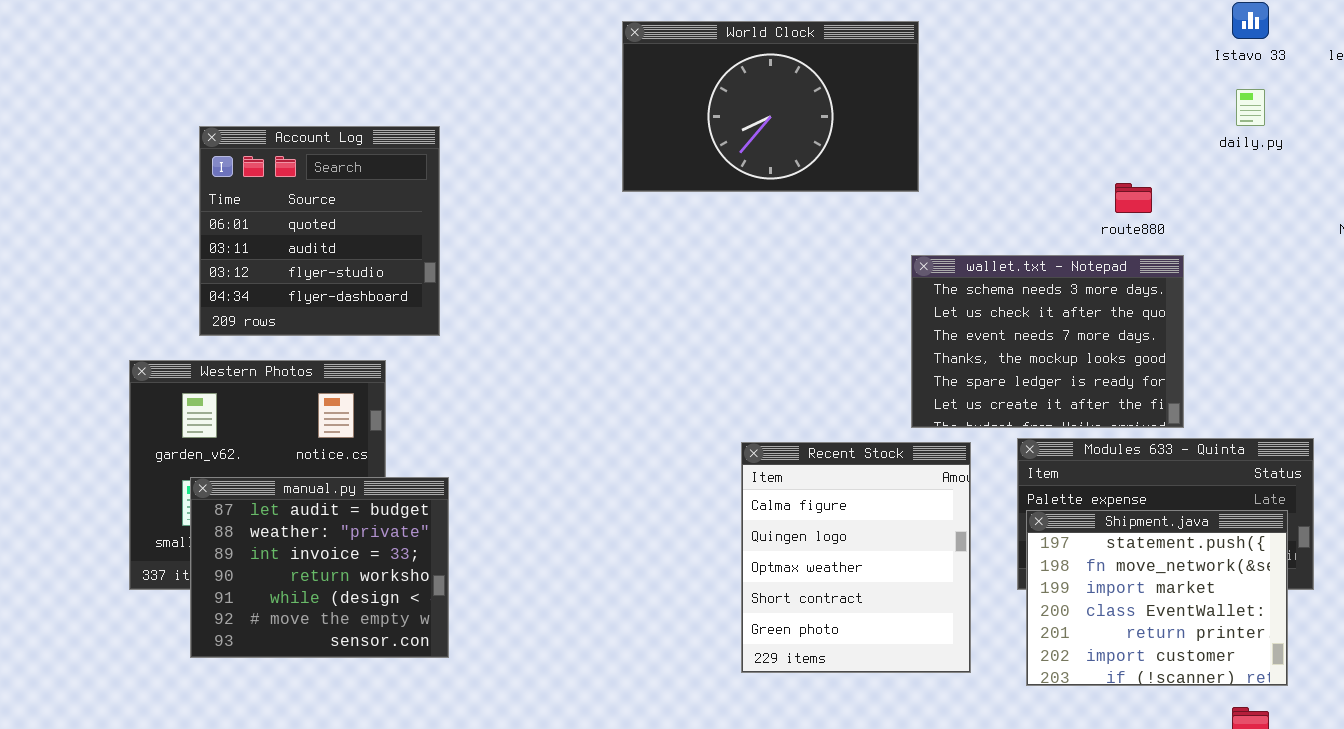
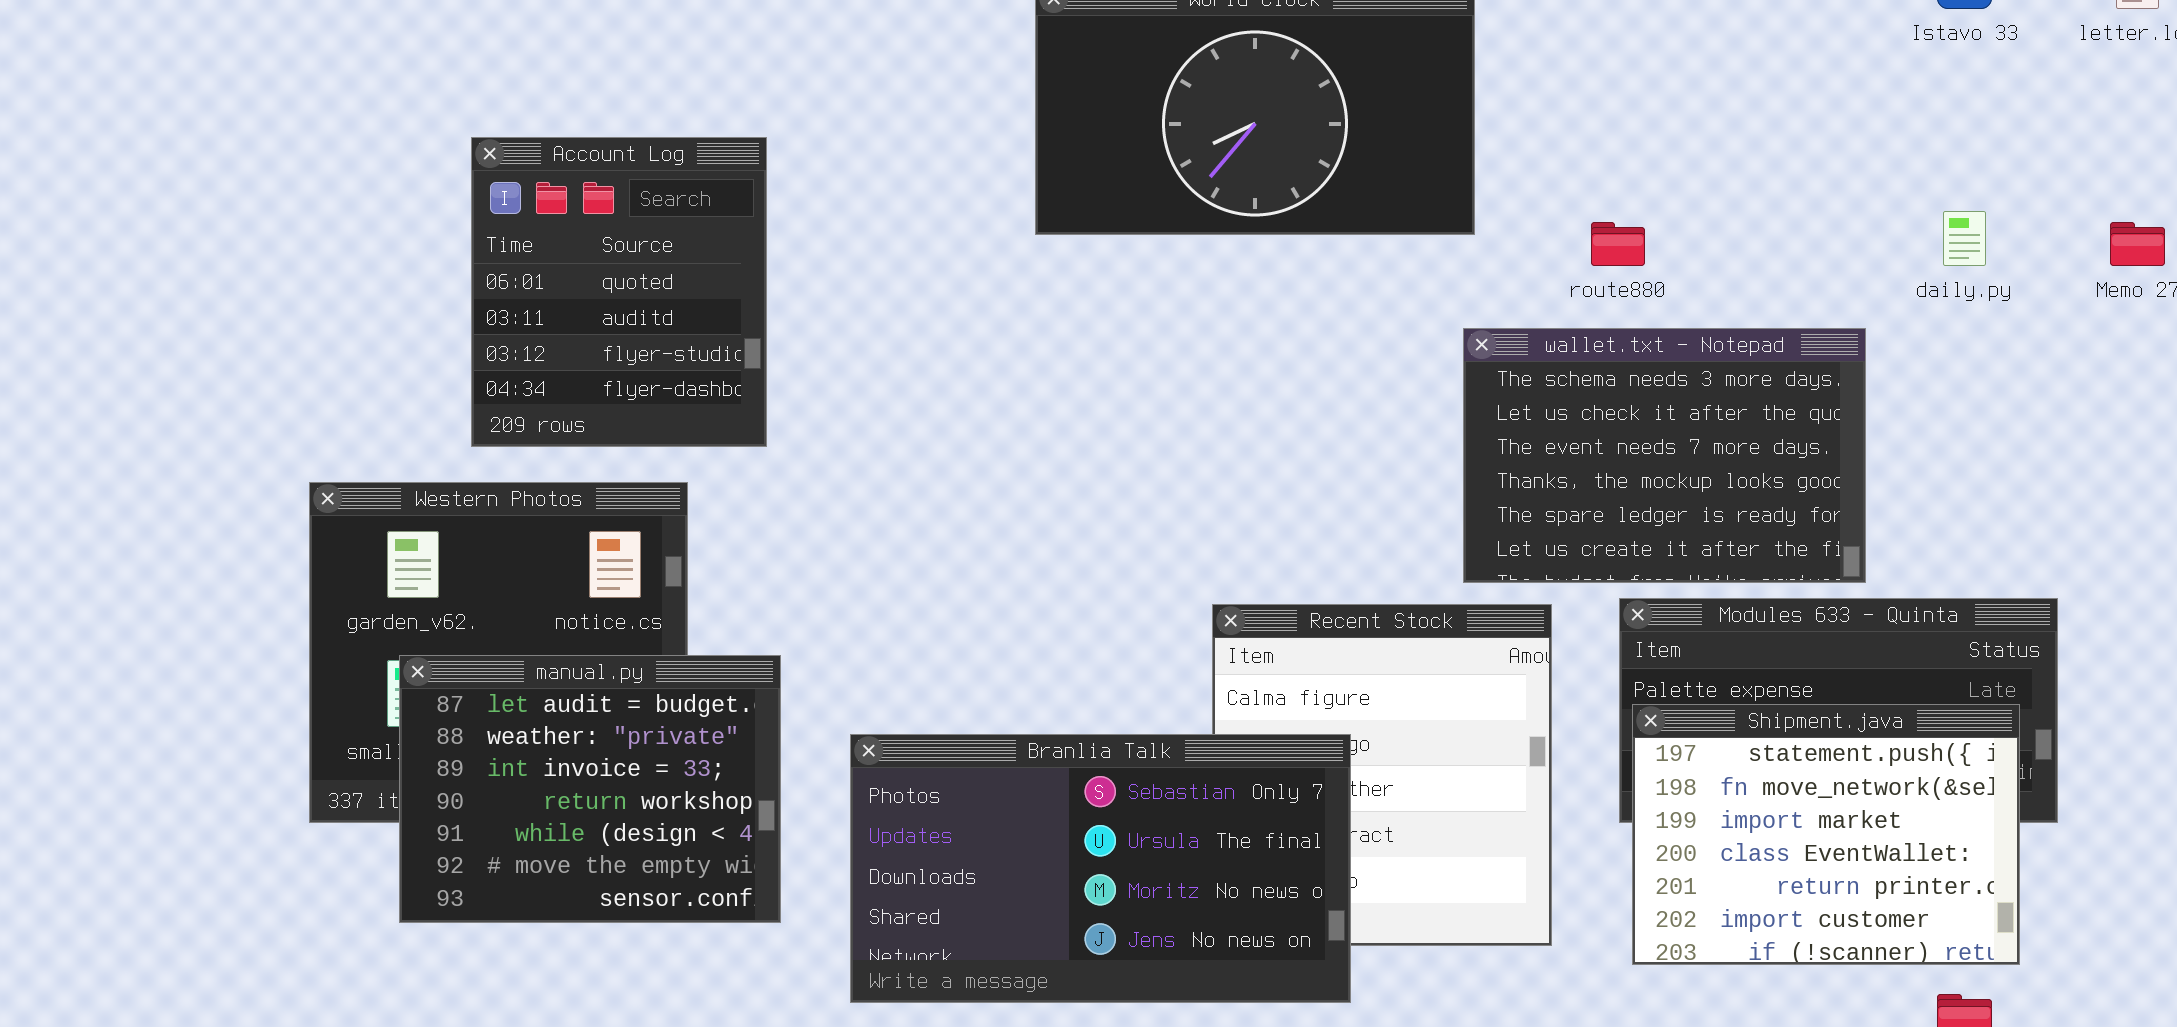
daily.py: [1236,89,1265,126] -> [1943,211,1986,266], moved
Account Log: [199,126,440,336] -> [471,137,767,447], resized
route880: [1115,183,1152,213] -> [1591,222,1645,266], moved
Branlia Talk: none -> [850,734,1351,1003], opened

